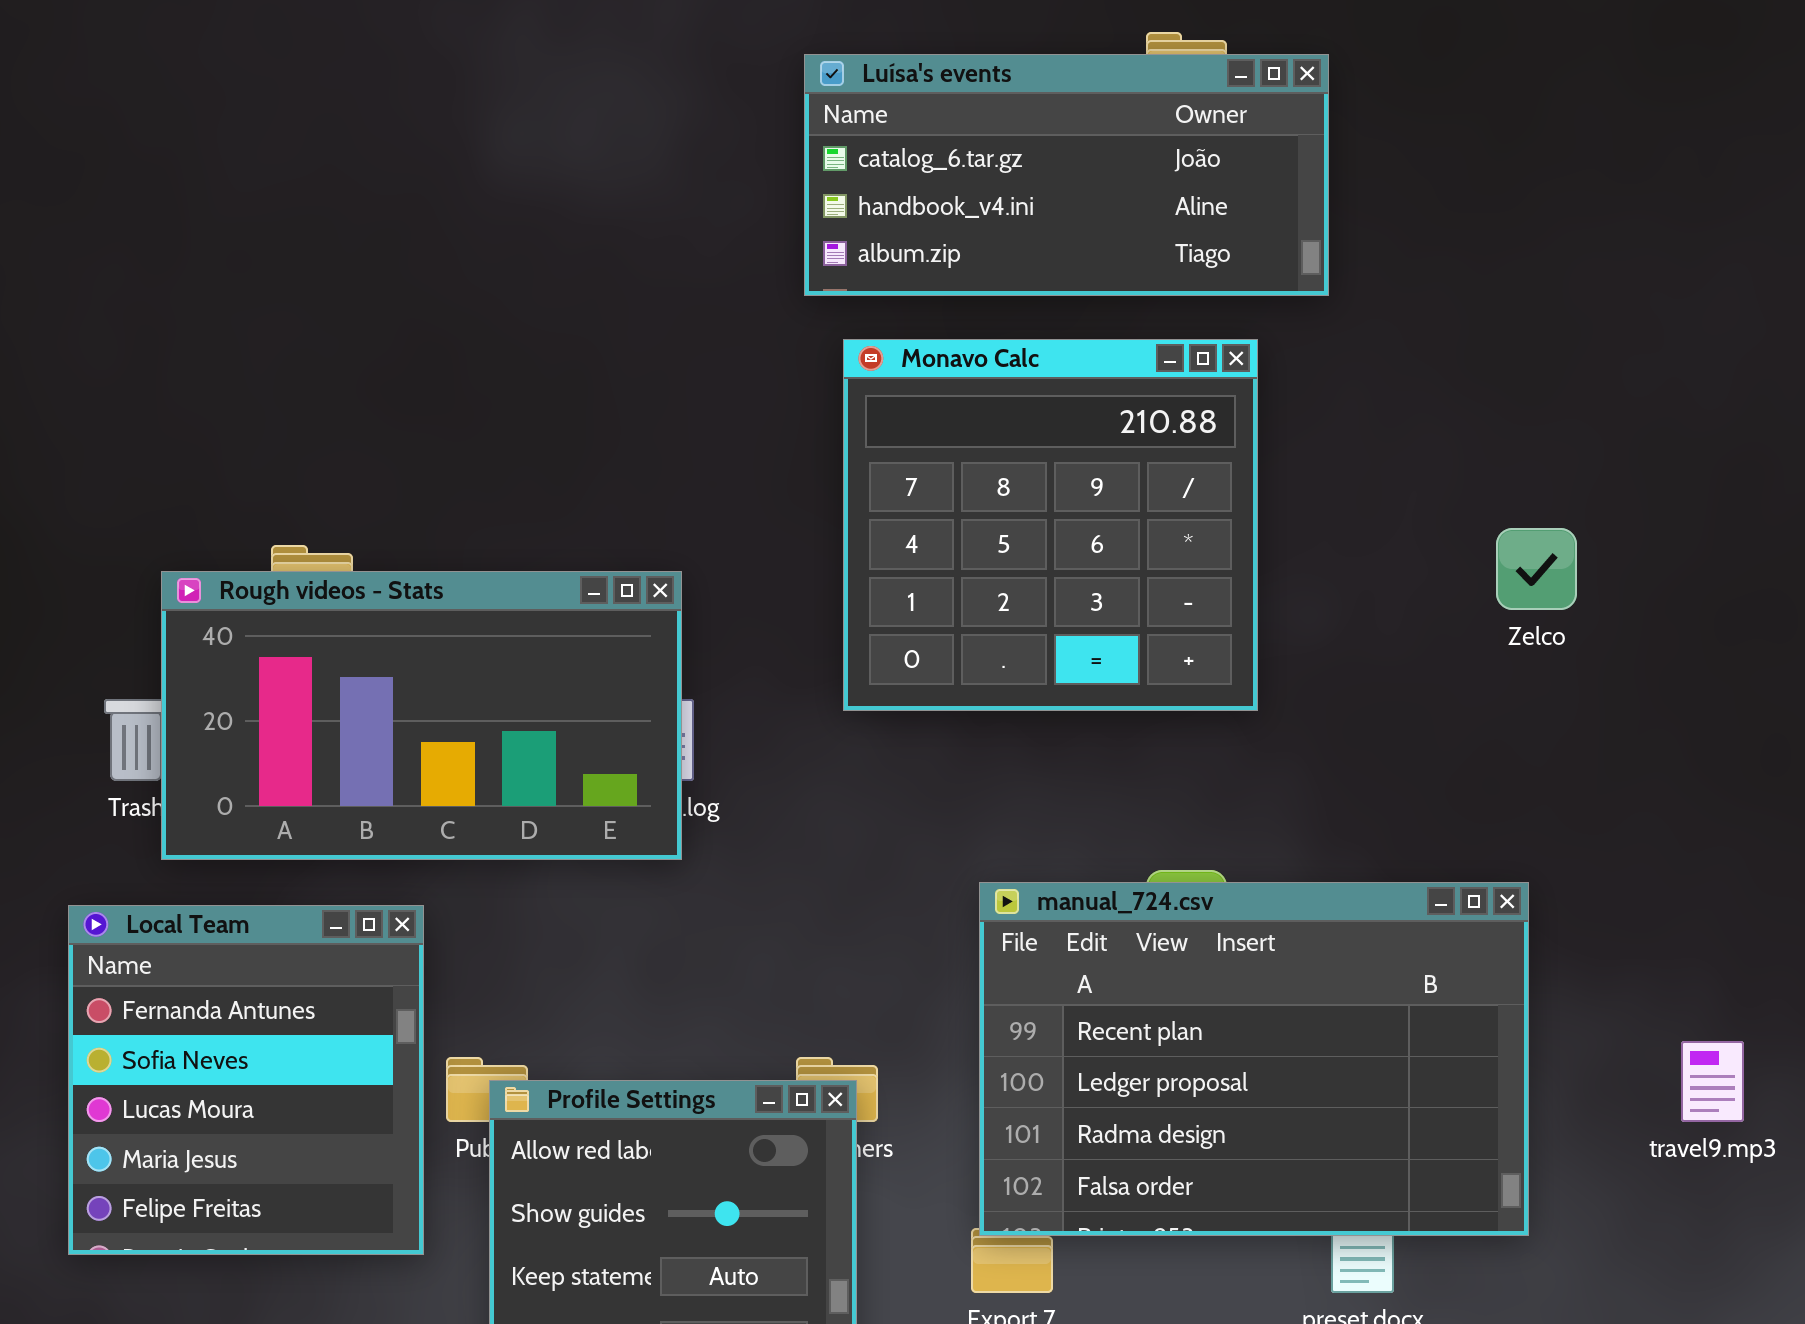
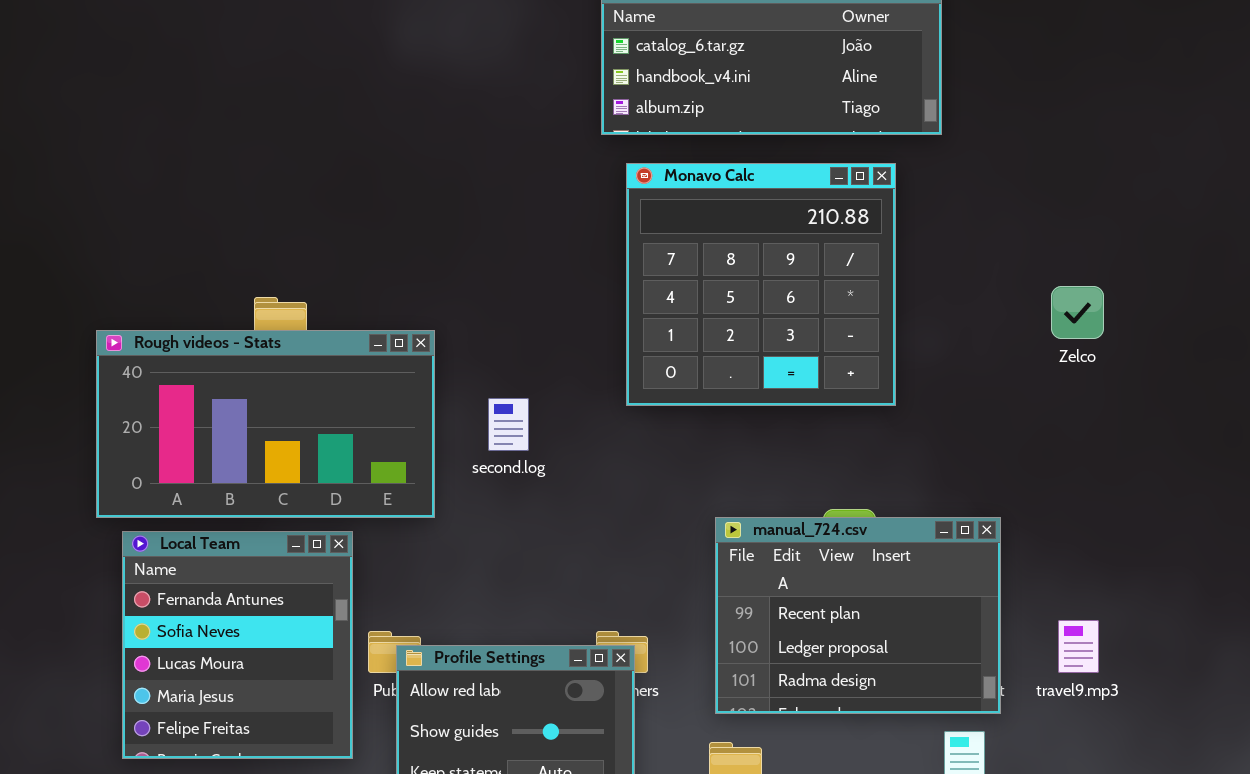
Rough videos - Stats: [161,571,682,860] -> [96,330,435,518], moved
manual_724.csv: [979,882,1529,1236] -> [715,517,1001,714], resized
travel9.mp3: [1681,1041,1744,1122] -> [1058,620,1099,673], moved

